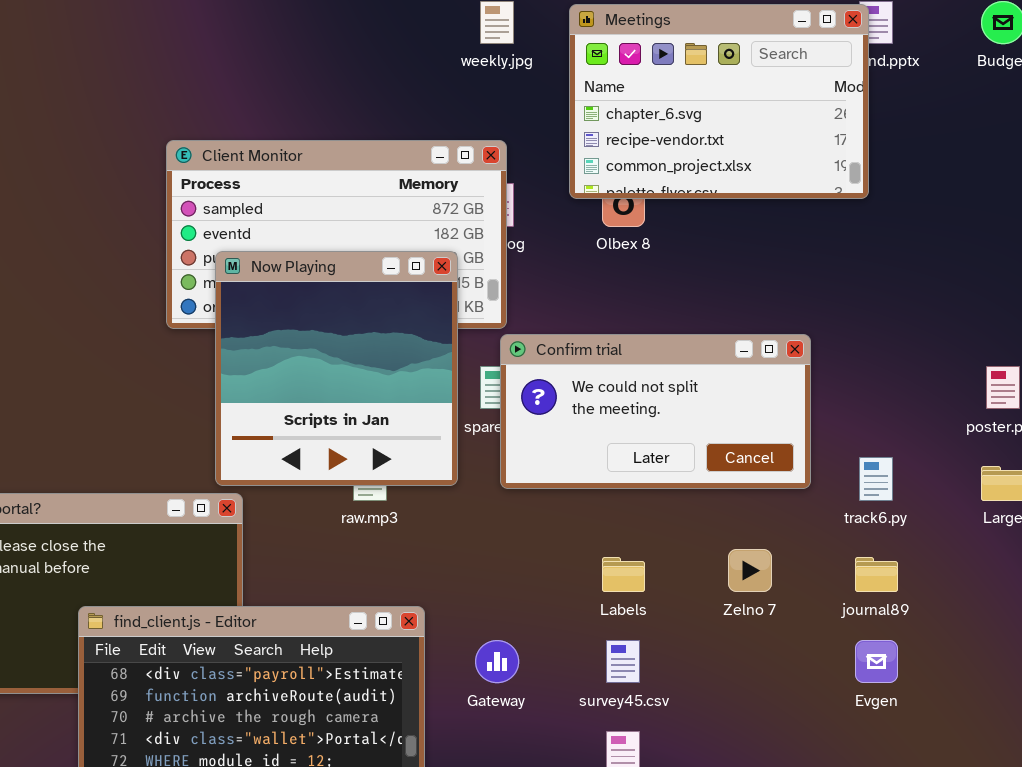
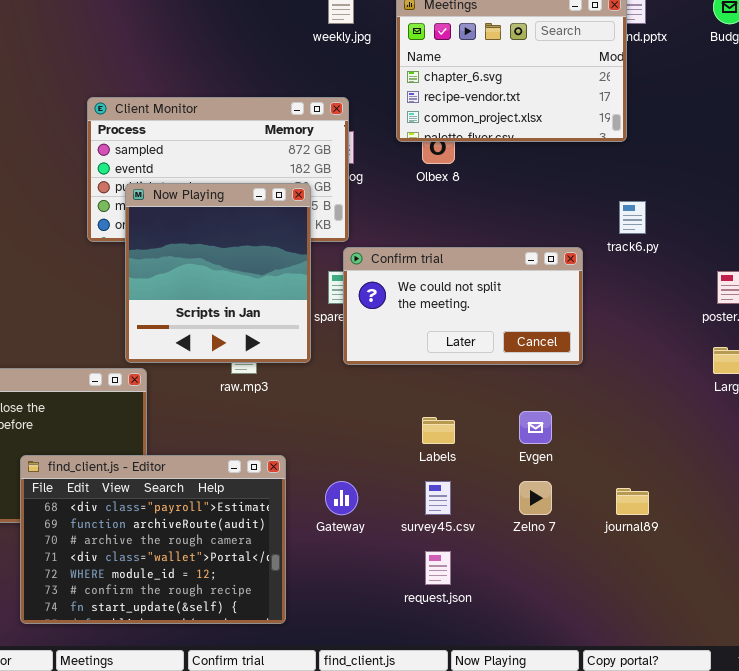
track6.py: [859,457,893,501] -> [619,201,646,234], moved
Zelno 7: [728,549,772,592] -> [519,481,552,515], moved
journal89: [855,557,898,592] -> [616,488,649,515], moved
Evgen: [855,640,898,683] -> [519,411,552,444], moved

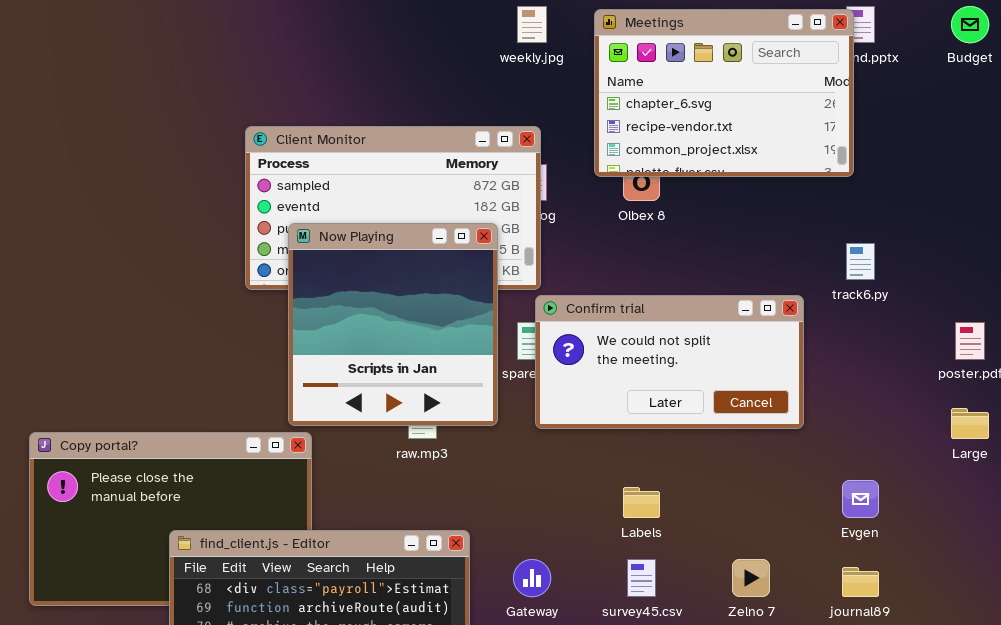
Evgen: [519,411,552,444] -> [842,480,879,518], moved

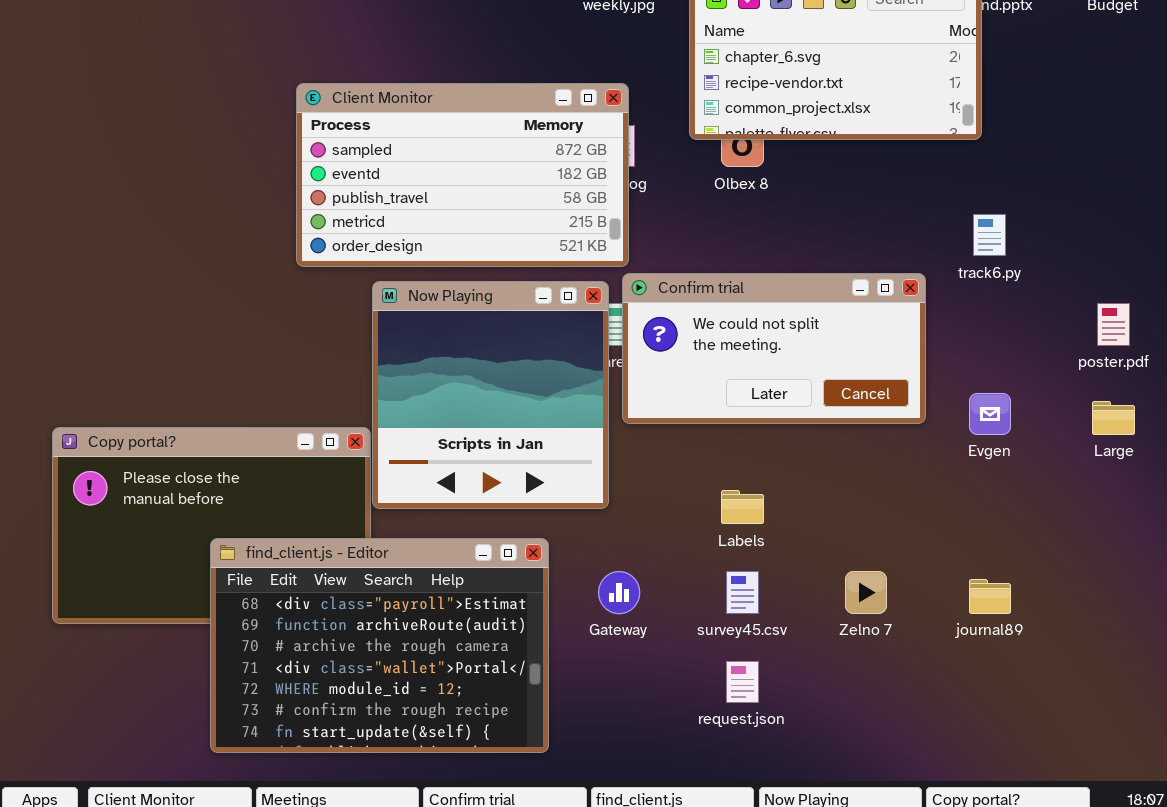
Now Playing: [288,223,498,426] -> [372,281,609,509], moved
Evgen: [842,480,879,518] -> [969,393,1011,435], moved

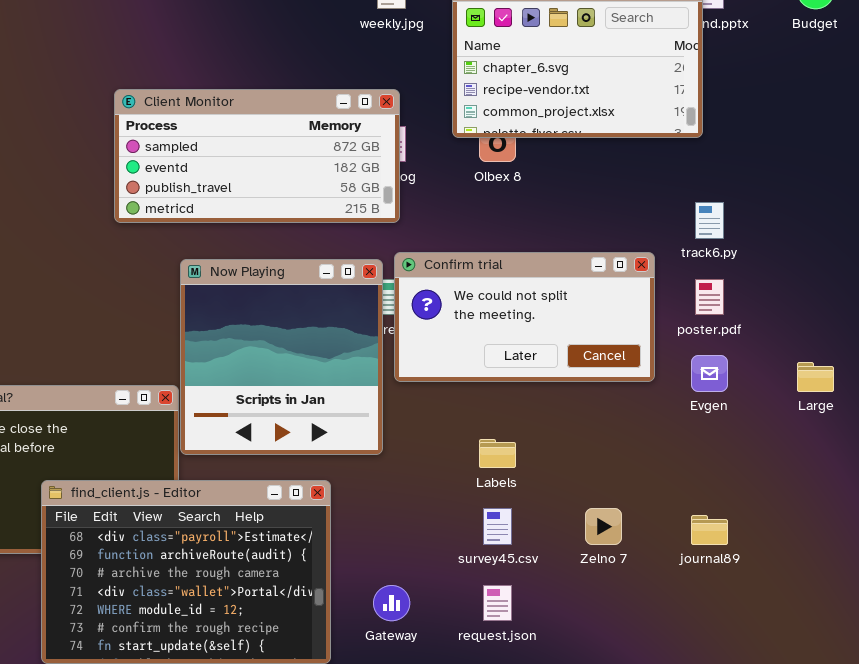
Client Monitor: [296,83,629,267] -> [114,89,400,223], resized
poster.pdf: [1097,303,1130,346] -> [695,279,724,315], moved
Gateway: [598,571,640,614] -> [373,585,410,621], moved

